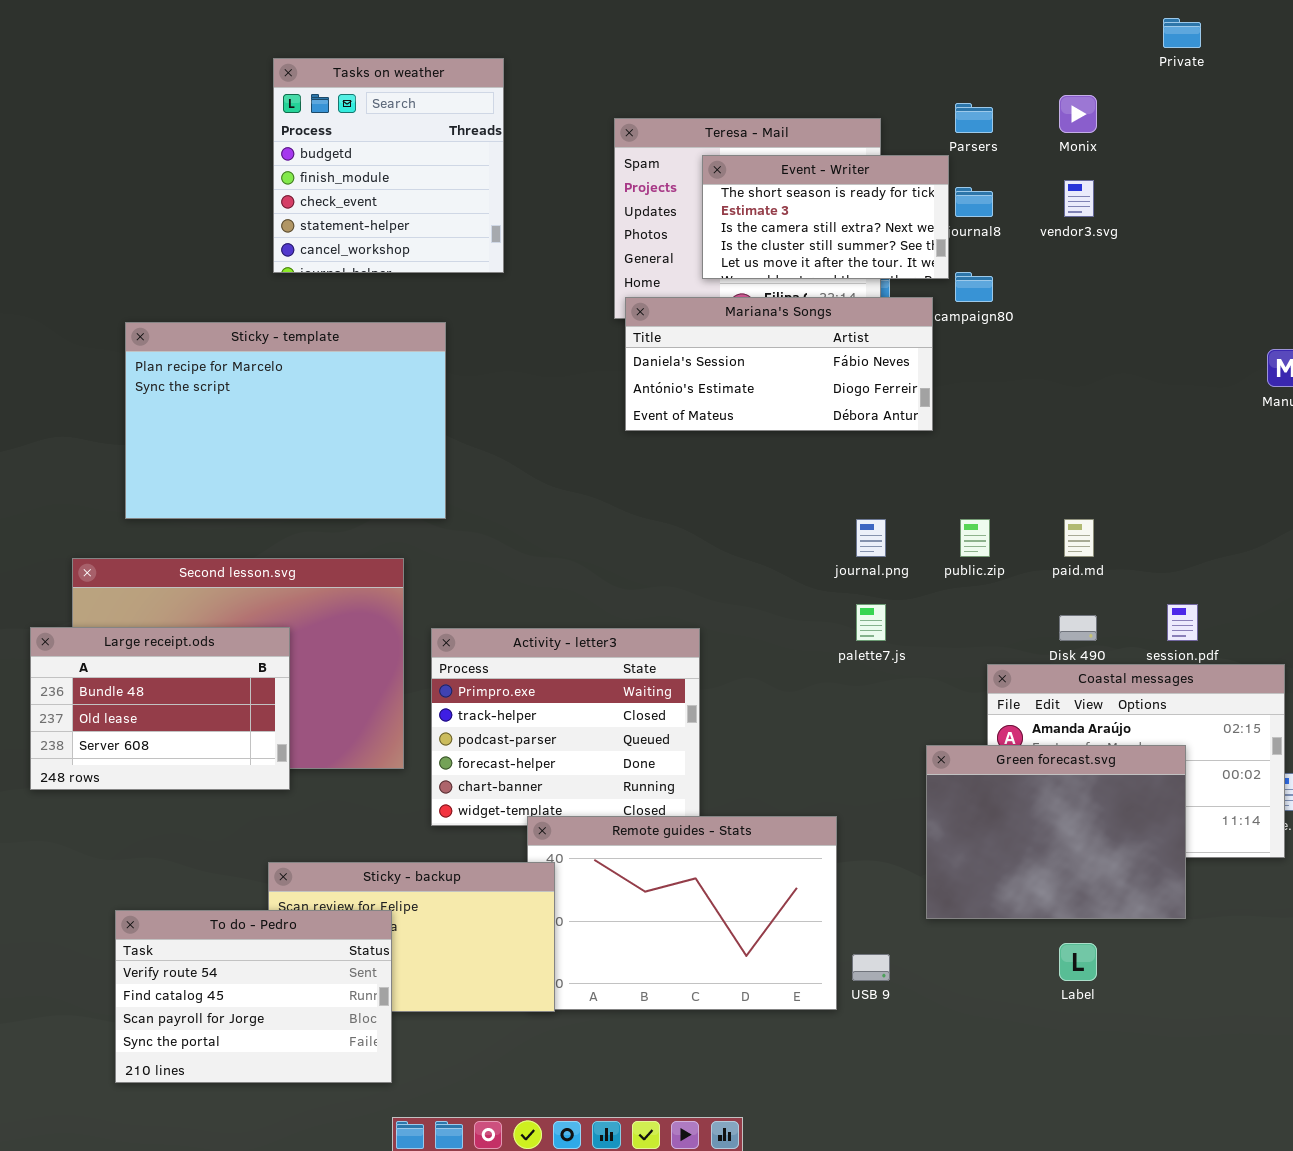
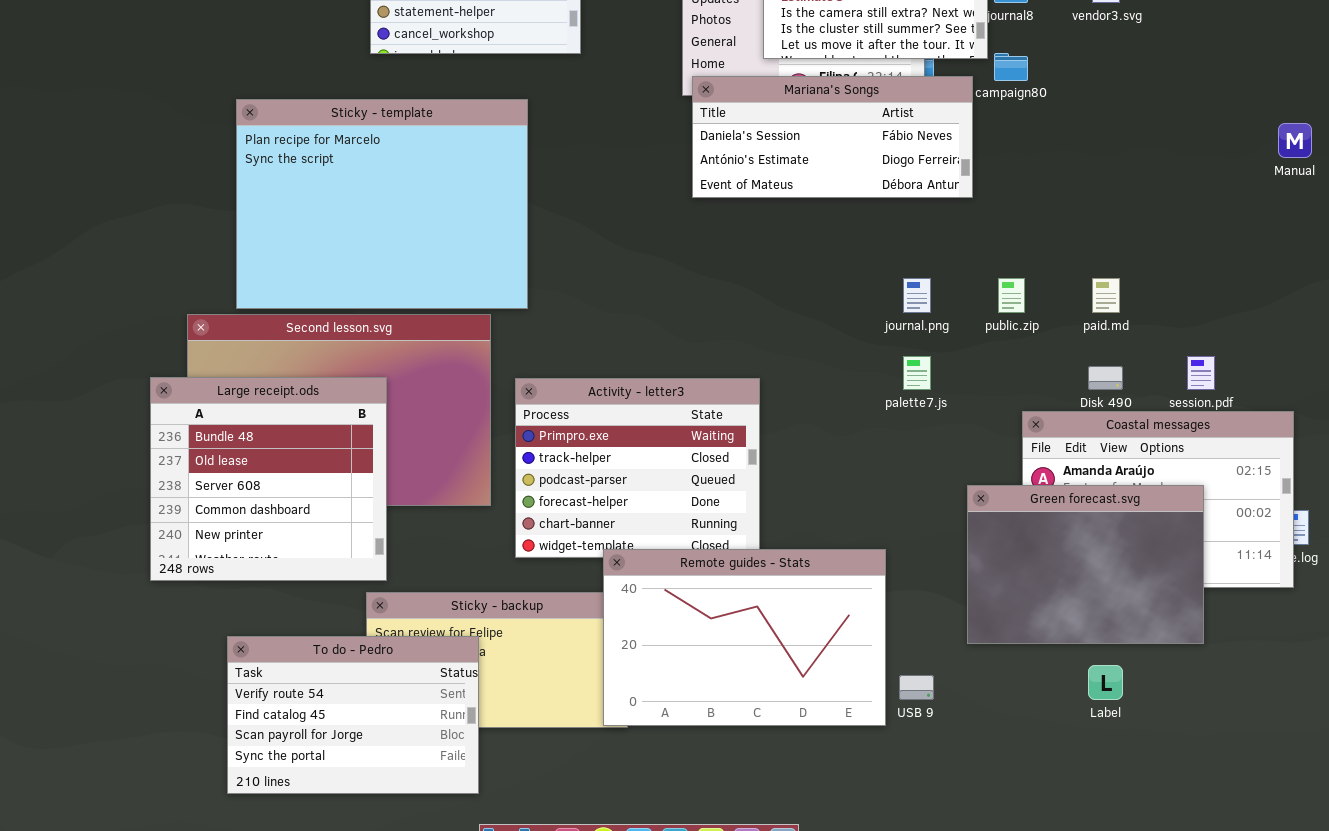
Sticky - template: [125,322,446,519] -> [236,99,528,309], resized
Large receipt.ods: [30,627,290,790] -> [150,377,387,581], resized
Remote guides - Stats: [527,816,837,1010] -> [603,549,886,726], raised

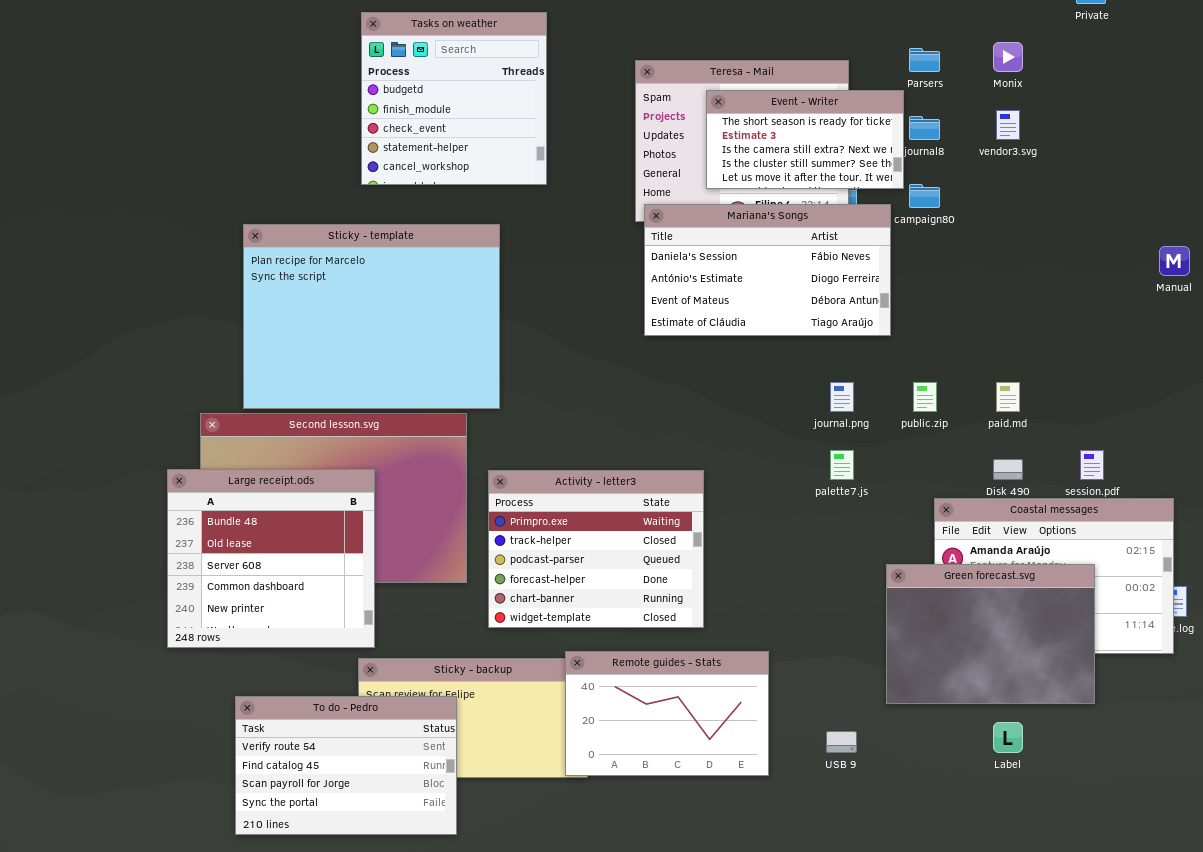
Mariana's Songs: [692,76,973,198] -> [644,204,891,336], resized
Remote guides - Stats: [603,549,886,726] -> [565,651,769,776], resized

